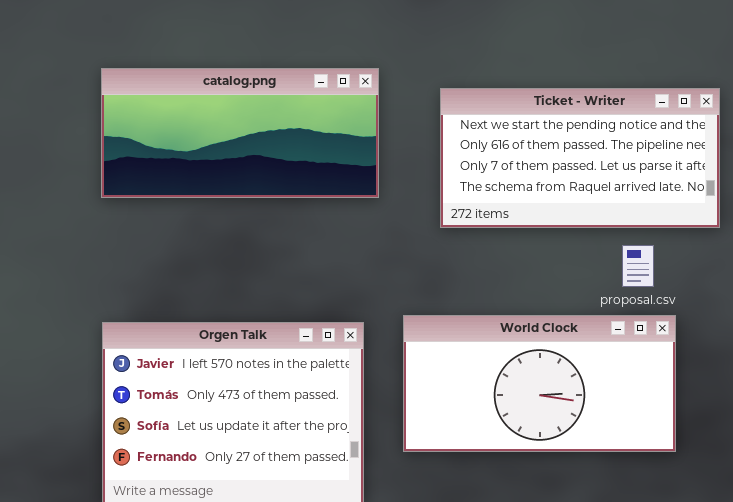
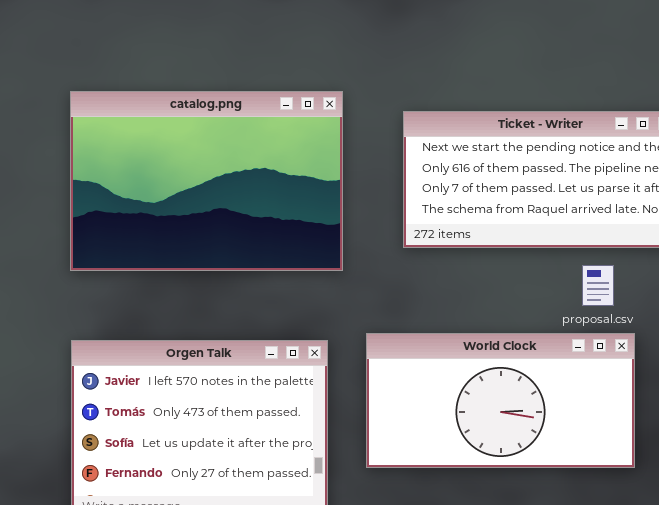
catalog.png: [101,68,379,198] -> [70,91,343,271], resized

